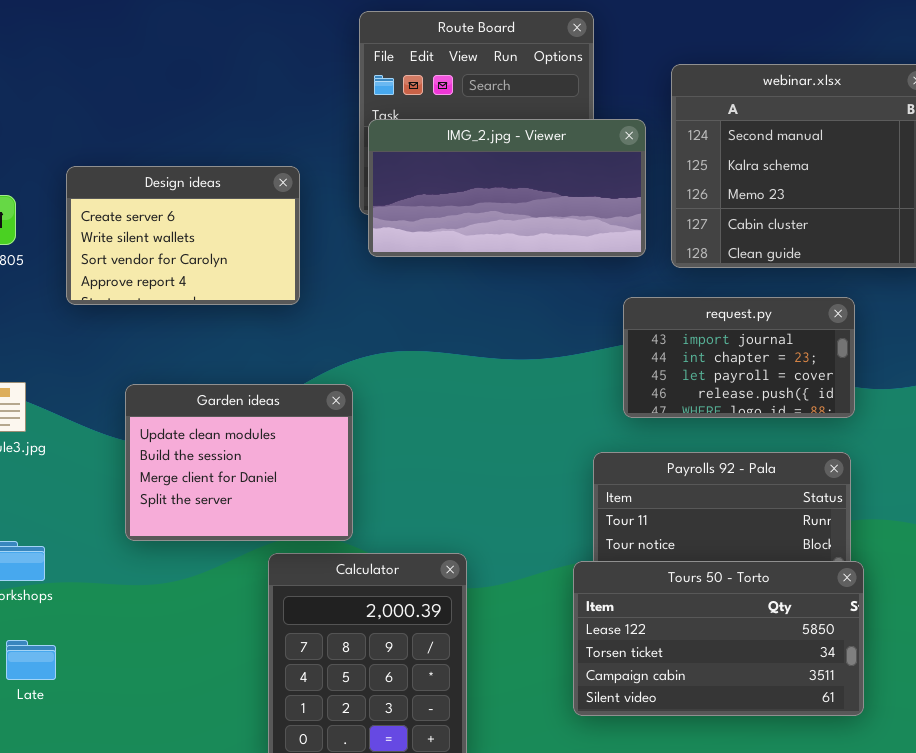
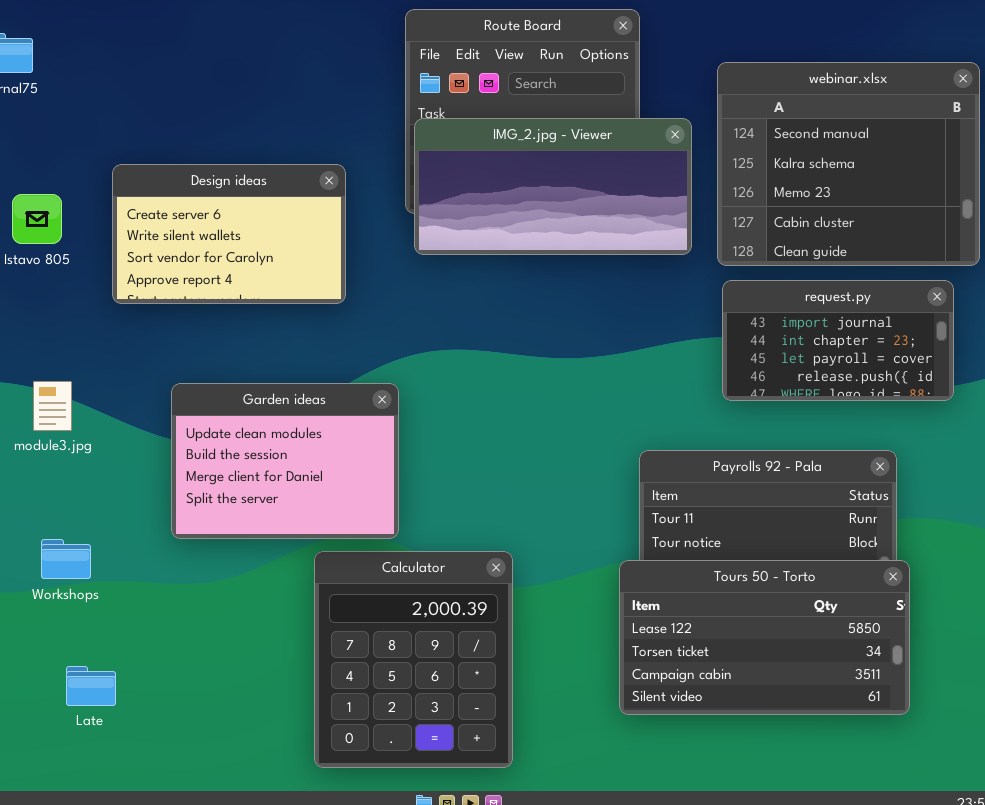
request.py: [623,297,855,418] -> [722,280,954,401], moved
Late: [6,640,56,680] -> [66,666,116,706], moved

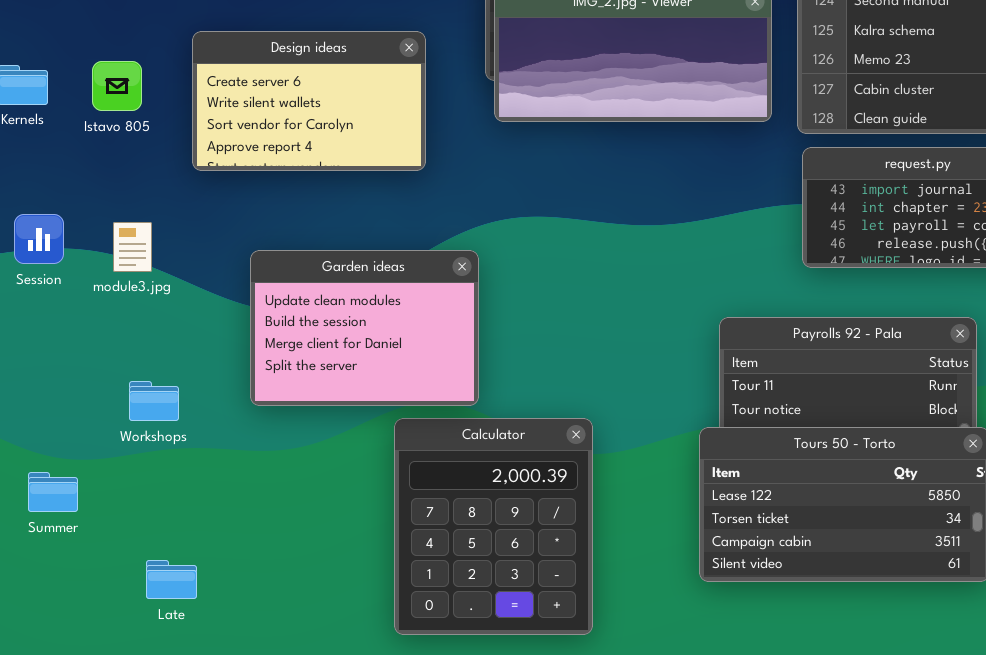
module3.jpg: [33,381,72,431] -> [113,222,152,272], moved
Workshops: [41,539,91,579] -> [129,381,179,421], moved
Late: [66,666,116,706] -> [146,560,197,599], moved

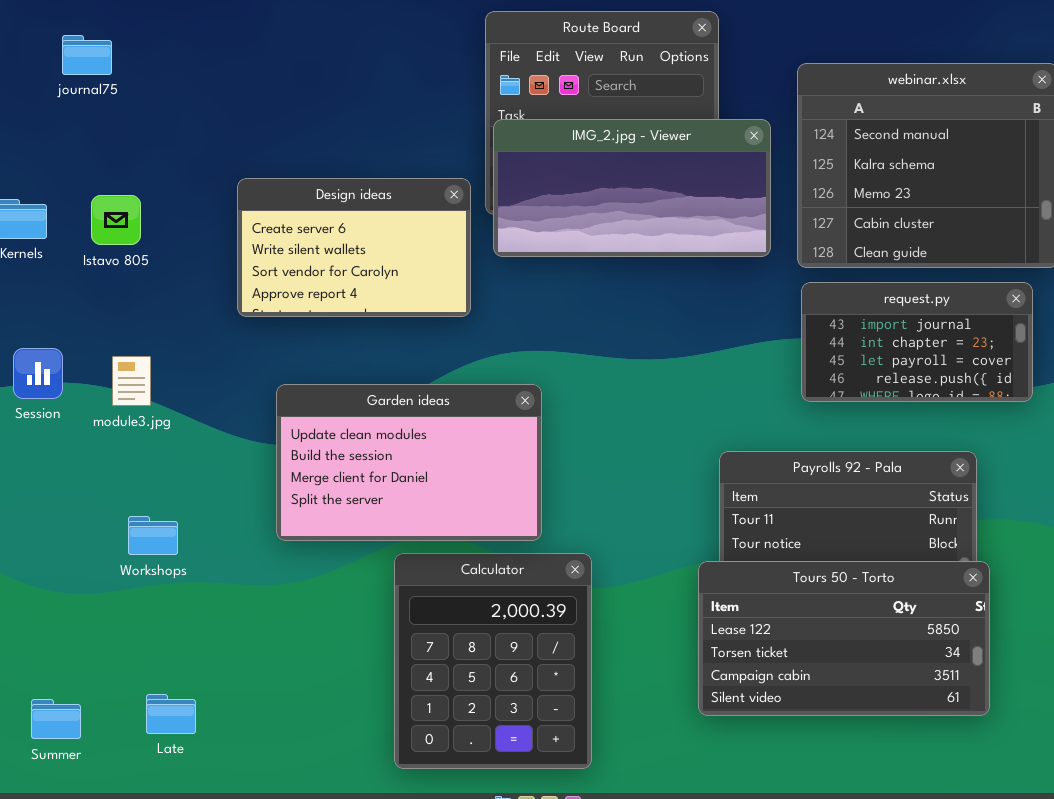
Design ideas: [192,31,426,171] -> [237,178,471,317], moved
Garden ideas: [250,250,479,406] -> [276,384,542,541], moved, resized
Summer: [28,472,78,512] -> [31,699,81,739], moved

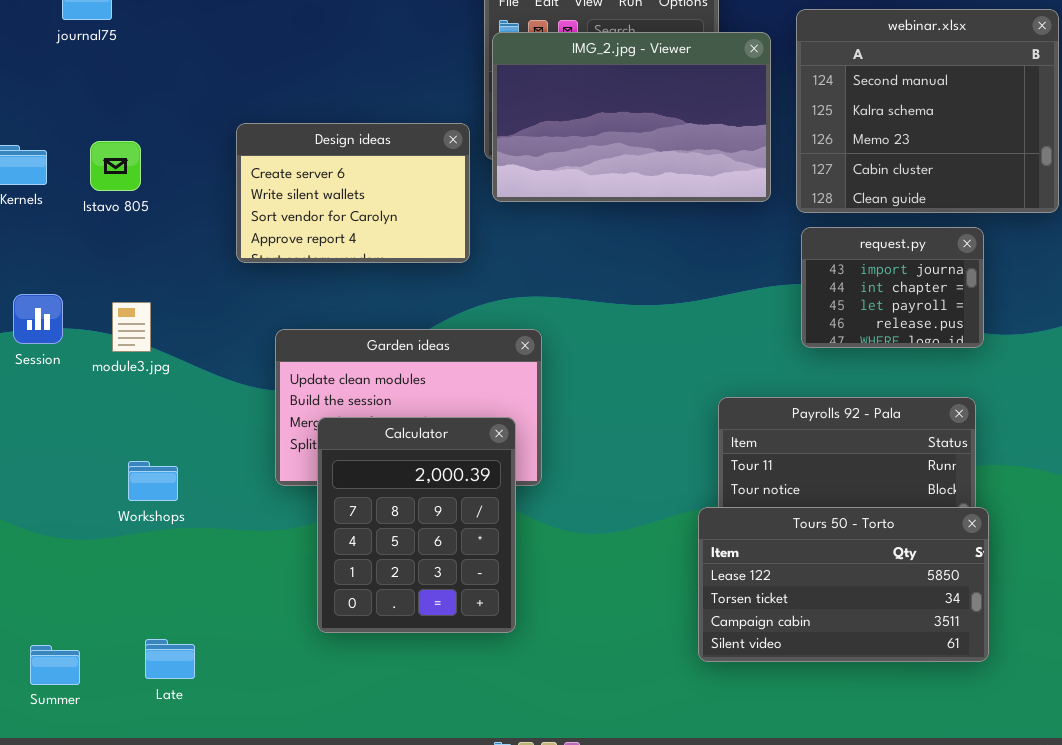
IMG_2.jpg - Viewer: [493,119,771,257] -> [492,32,771,202], resized
request.py: [801,282,1033,402] -> [801,227,984,348], resized
Calculator: [394,553,592,769] -> [317,417,516,633], moved

